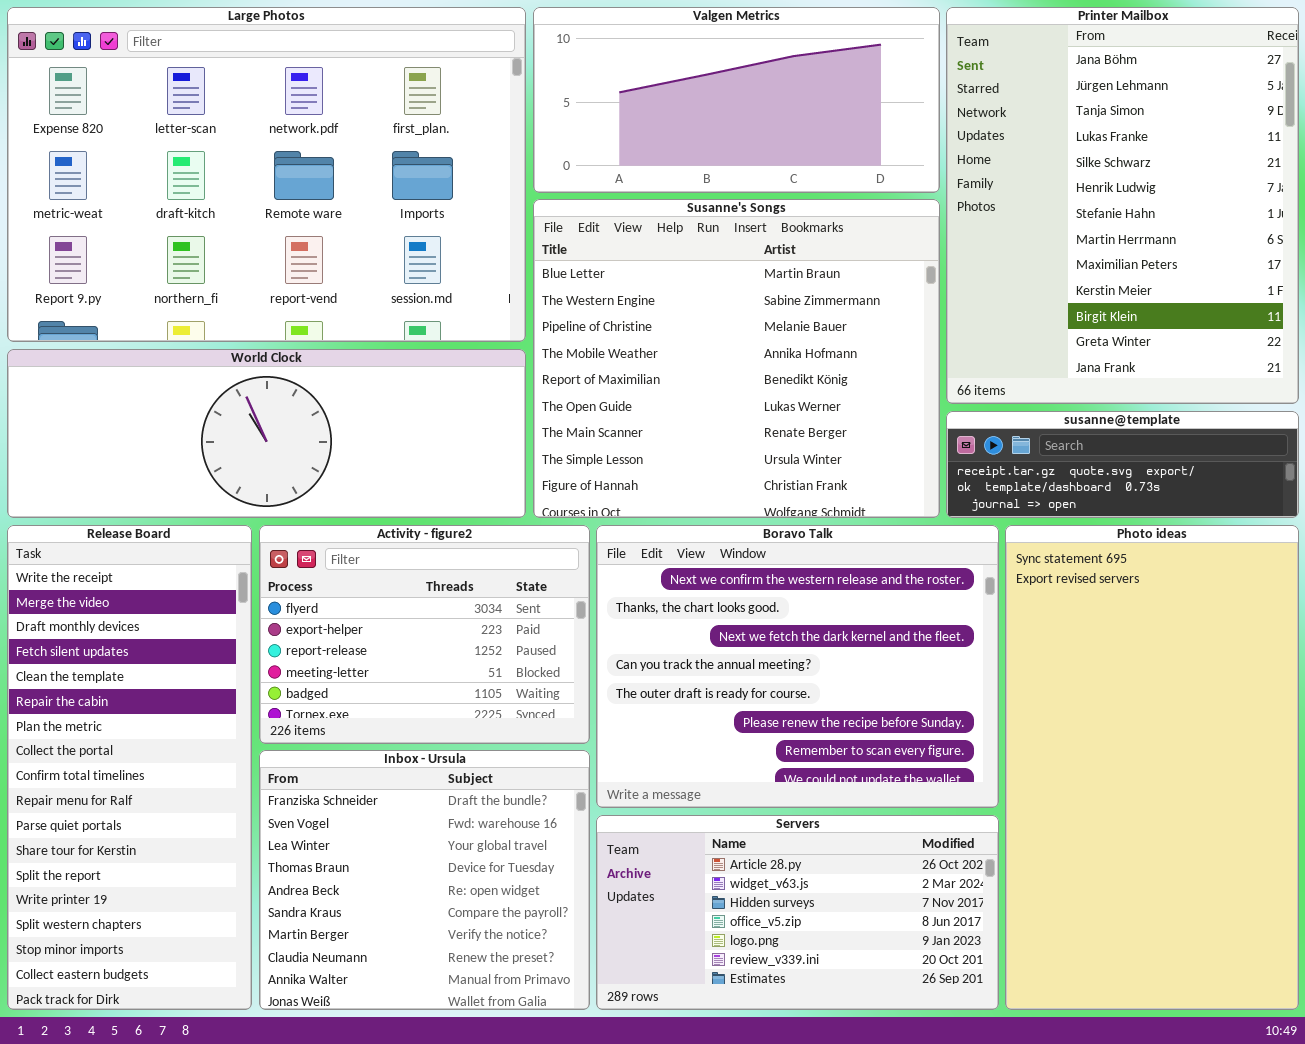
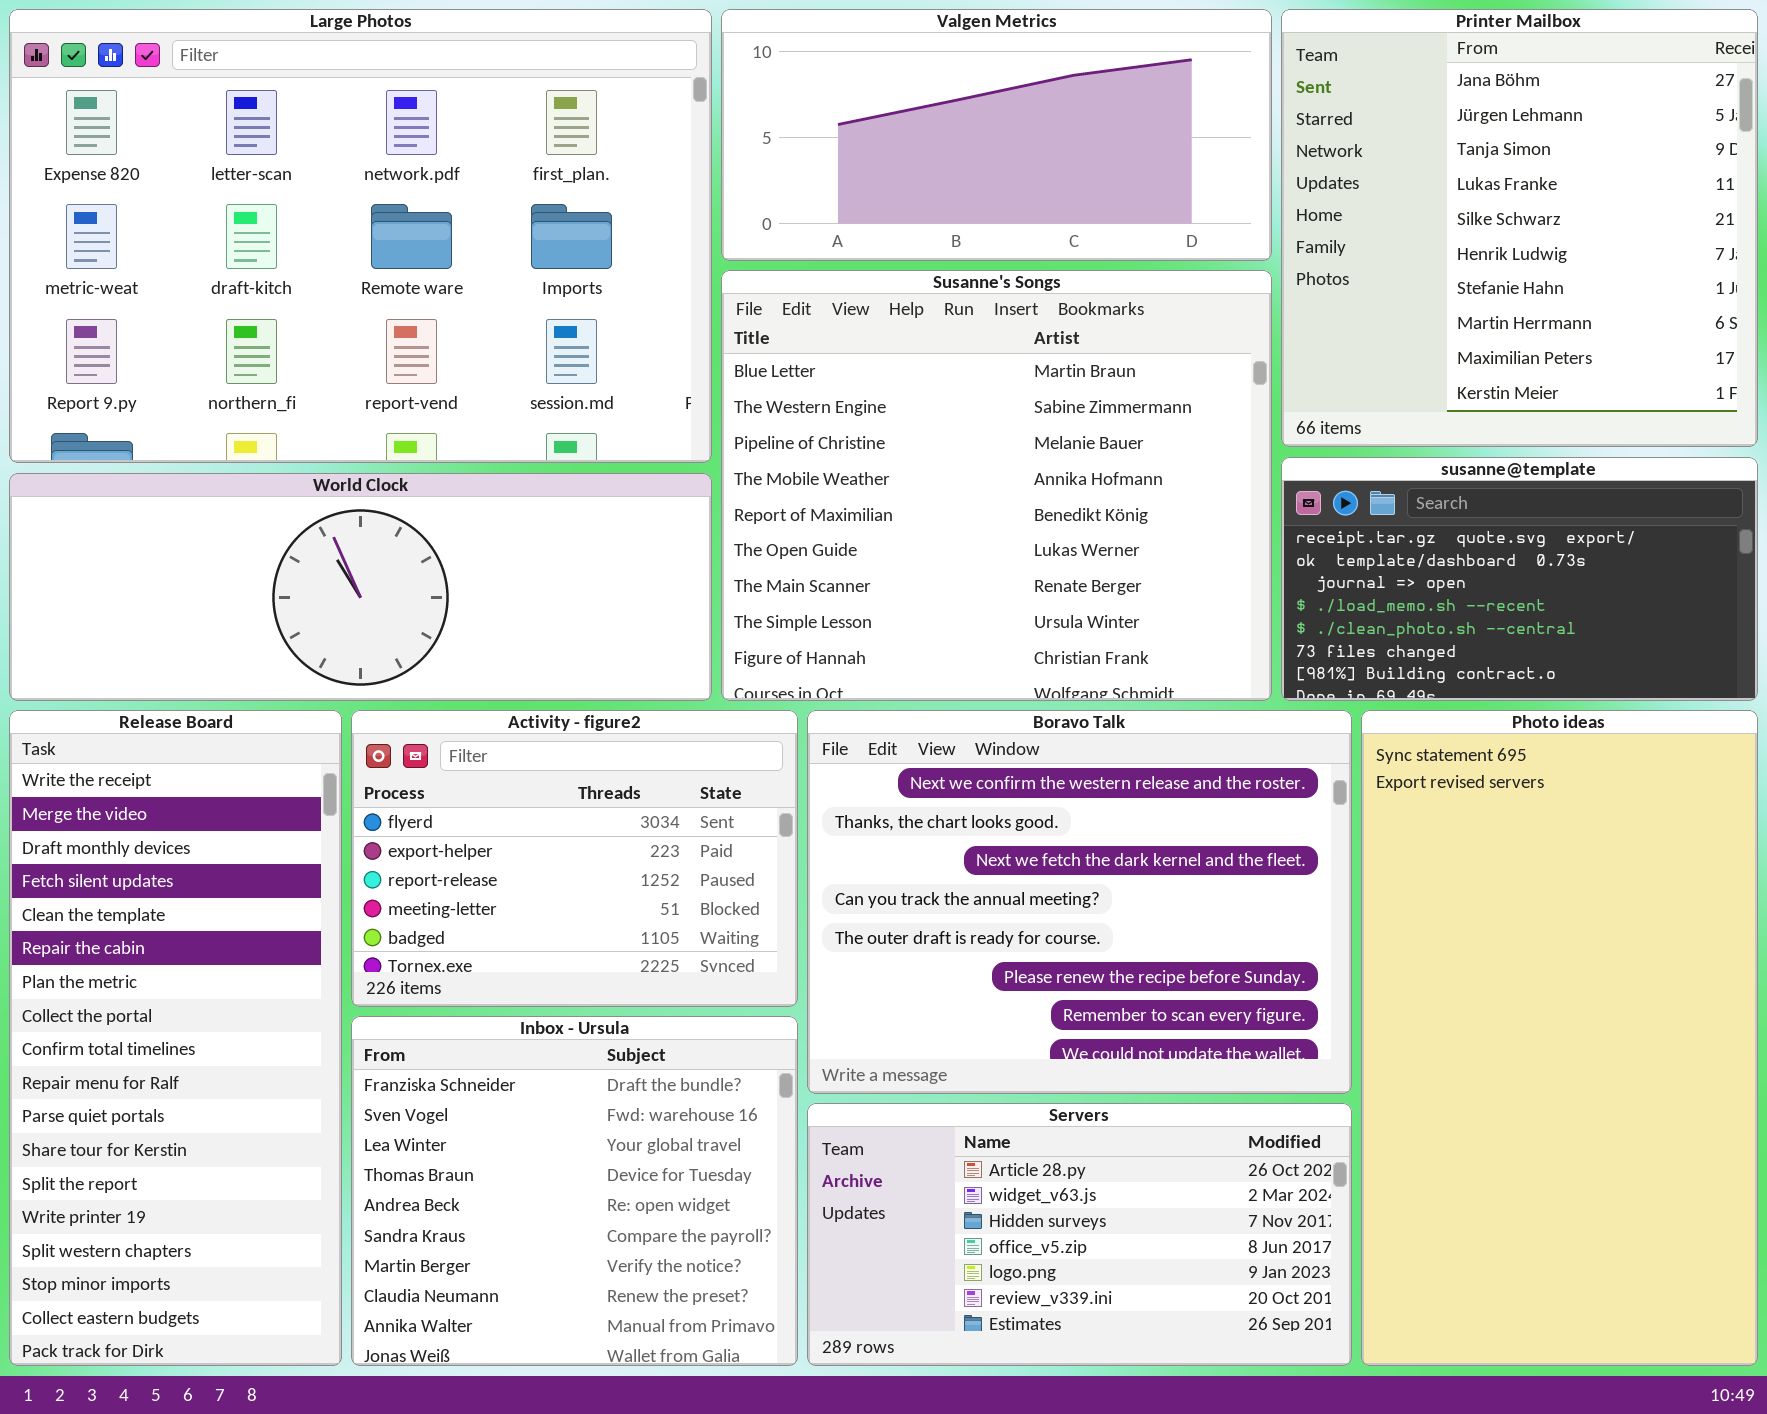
Printer Mailbox: [946,7,1299,404] -> [1281,9,1758,447], resized
susanne@template: [946,411,1299,518] -> [1281,457,1758,701], resized

